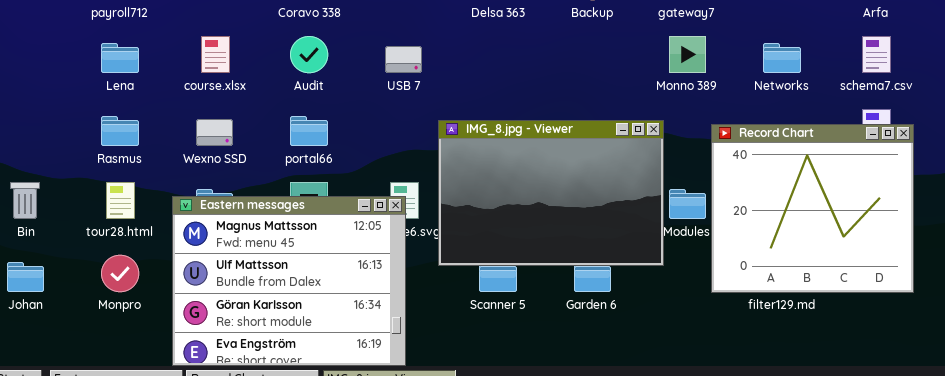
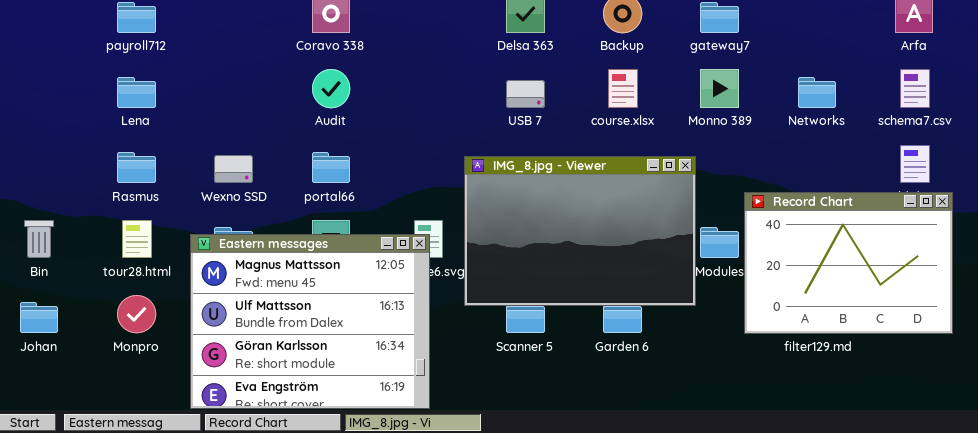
course.xlsx: [201,36,230,73] -> [608,69,638,108], moved
USB 7: [385,46,422,73] -> [506,80,545,108], moved
Record Chart: [711,124,914,293] -> [744,192,953,334], resized

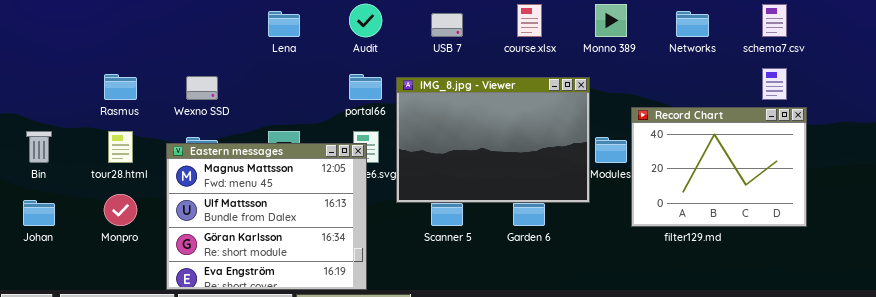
Audit: [312,69,350,108] -> [349,4,382,37], moved
Lena: [117,77,156,108] -> [268,11,300,37], moved
portal66: [312,152,350,183] -> [349,74,382,100], moved

